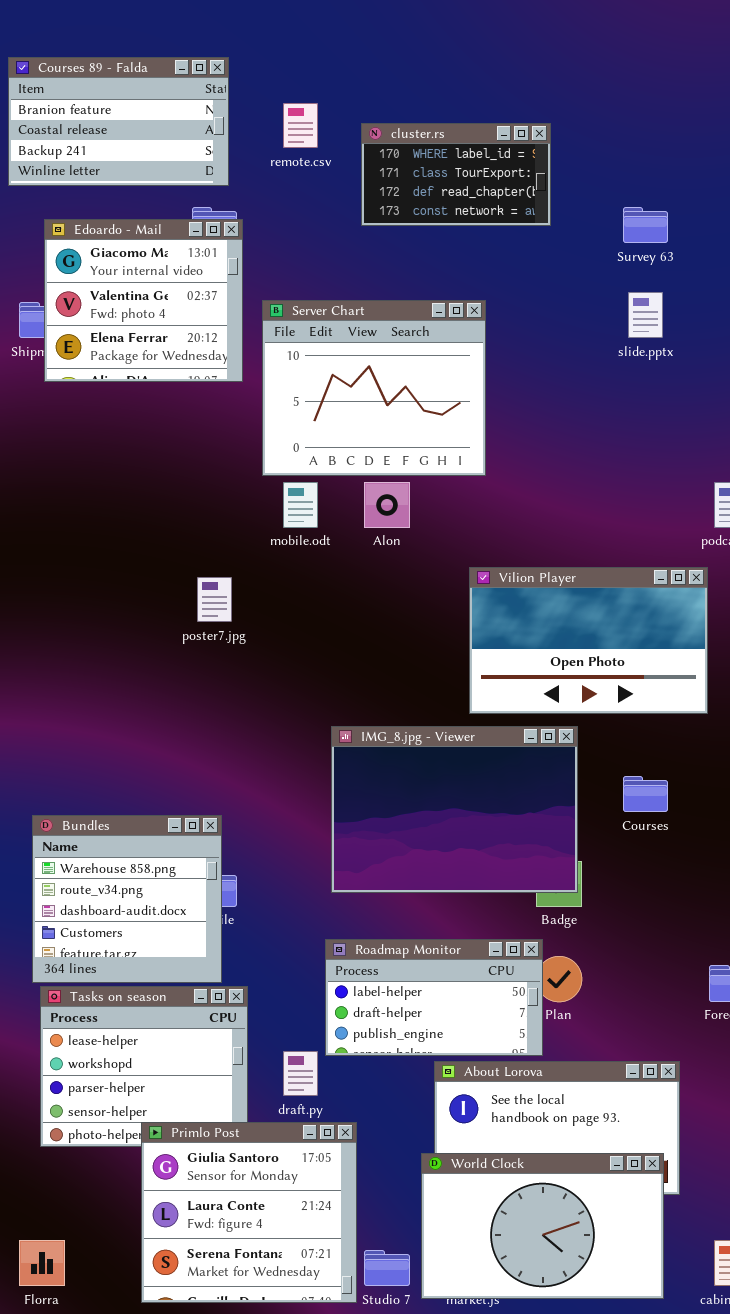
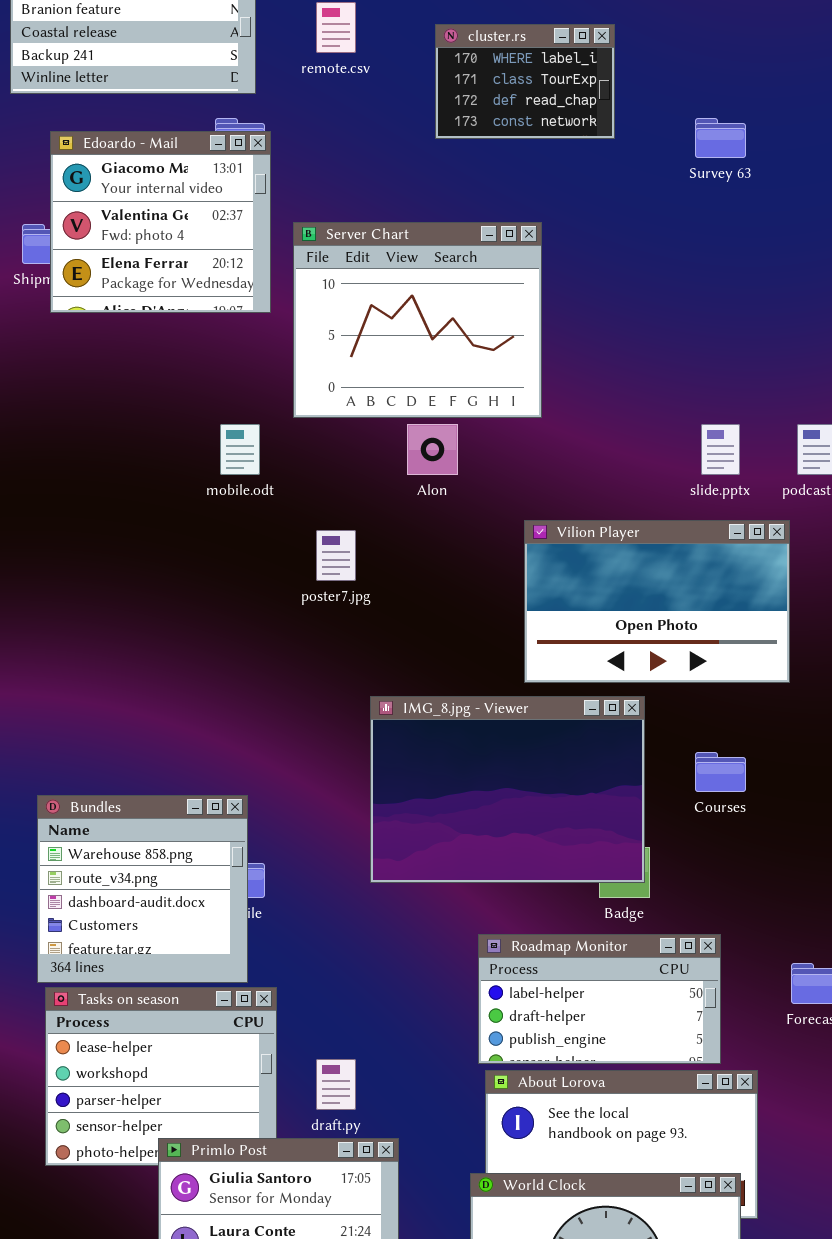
cluster.rs: [361,123,551,226] -> [435,24,615,139], resized
slide.pptx: [628,292,663,338] -> [701,424,740,475], moved
mobile.odt: [283,482,318,528] -> [220,424,260,475], moved
poster7.jpg: [197,577,232,622] -> [316,530,356,581], moved
Roadmap Monitor: [325,939,543,1056] -> [478,934,721,1064], moved

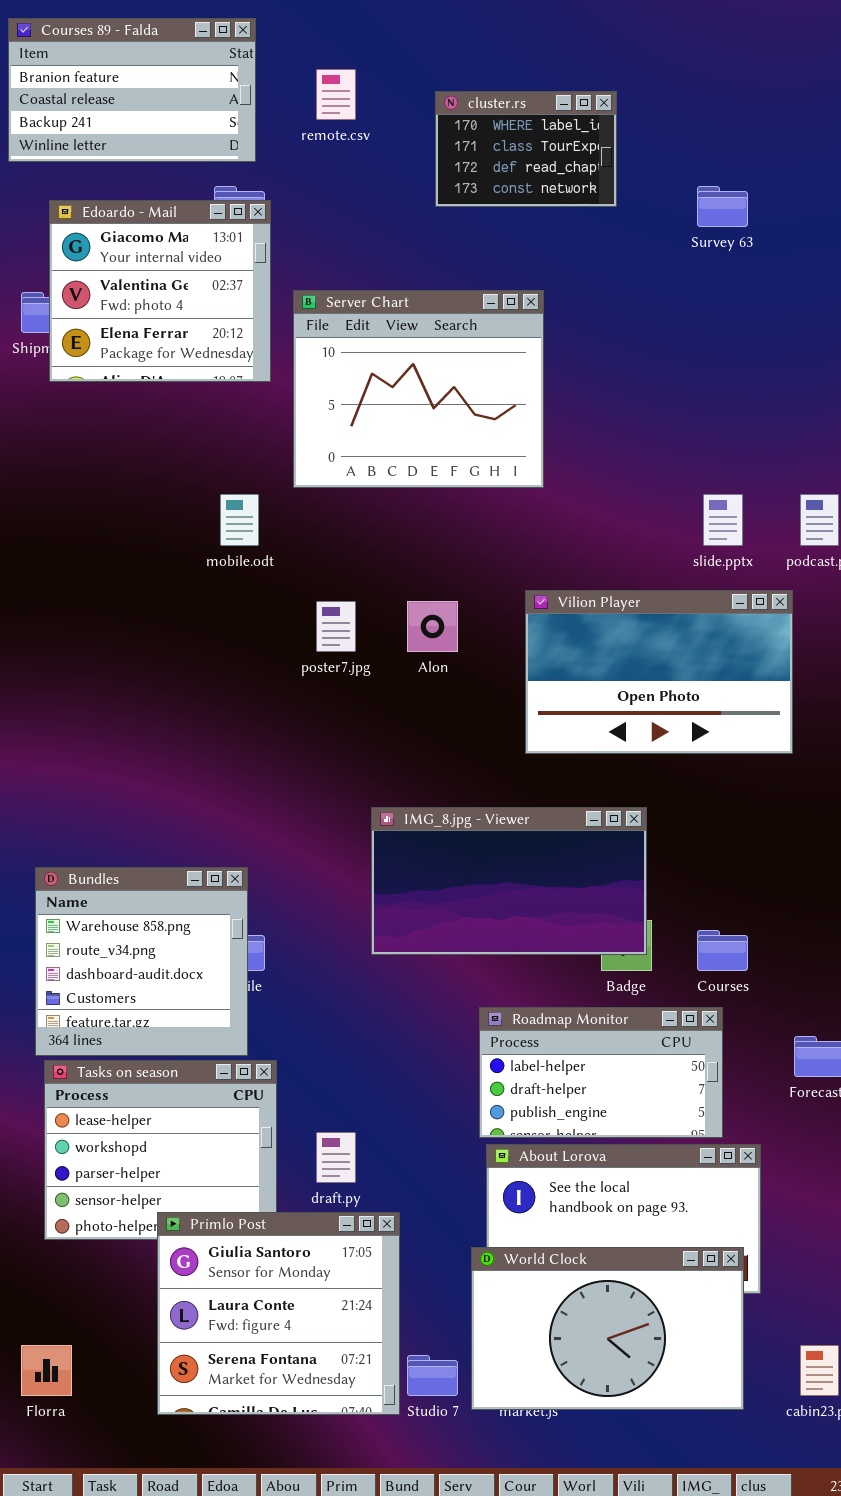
Alon: [407,424,458,475] -> [407,601,458,652], moved
IMG_8.jpg - Viewer: [370,696,645,883] -> [371,807,647,955], resized
Courses: [695,752,746,792] -> [697,930,748,971], moved

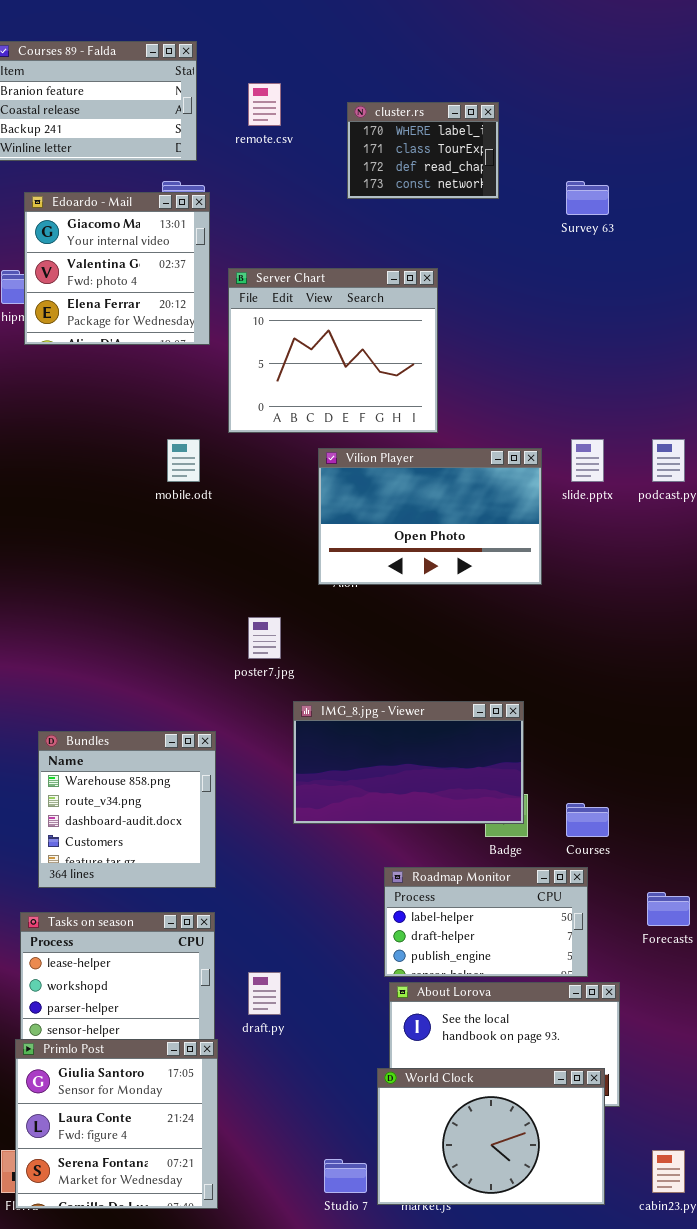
Vilion Player: [525,590,793,754] -> [318,448,542,585], moved
poster7.jpg: [316,601,356,652] -> [248,617,281,659], moved
Bundles: [35,867,248,1056] -> [38,731,216,888], moved
Primlo Post: [157,1212,400,1415] -> [15,1039,218,1209], moved

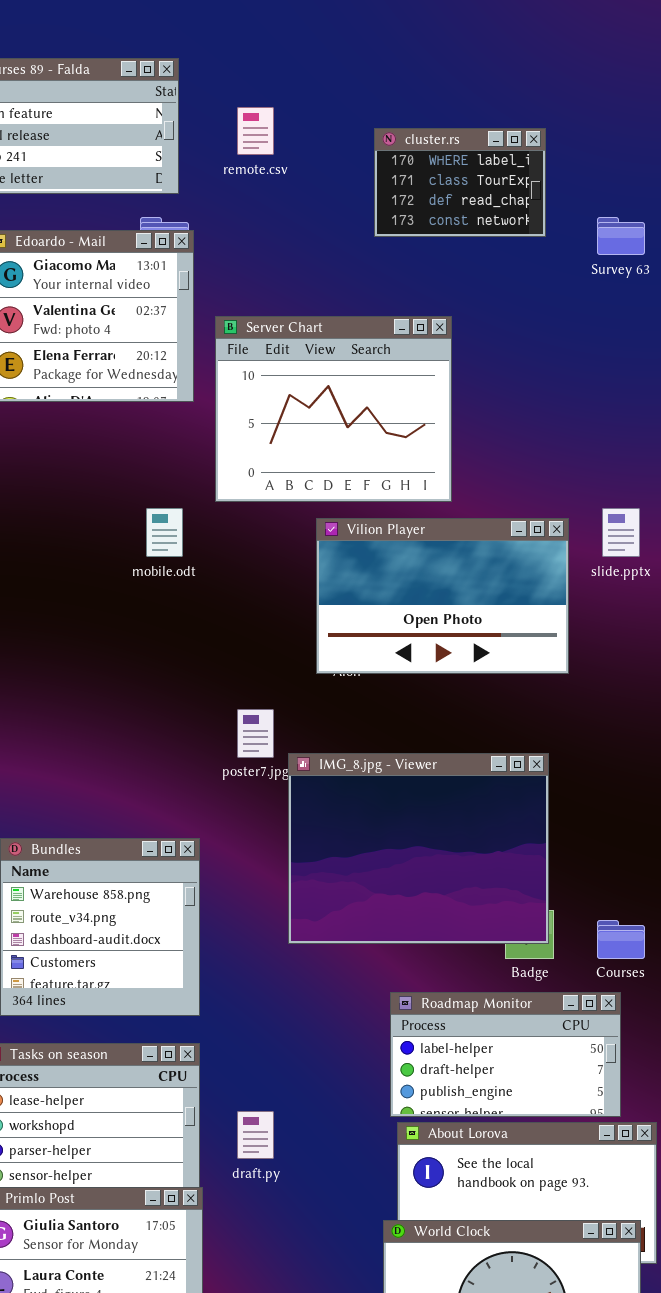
cluster.rs: [347,102,499,199] -> [374,128,546,237], moved
IMG_8.jpg - Viewer: [293,701,524,824] -> [288,753,549,944], resized

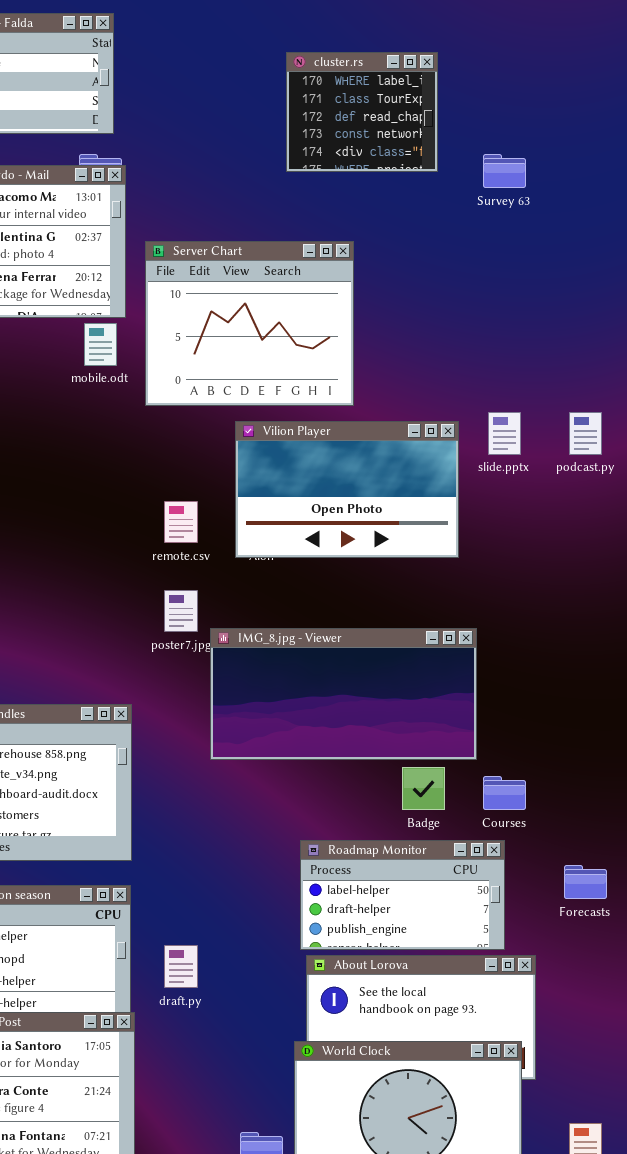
remote.csv: [237,107,274,155] -> [164,501,198,543], moved
cluster.rs: [374,128,546,237] -> [286,52,438,172], resized
mobile.odt: [146,508,183,557] -> [84,323,117,366], moved
IMG_8.jpg - Viewer: [288,753,549,944] -> [210,628,477,760], resized

